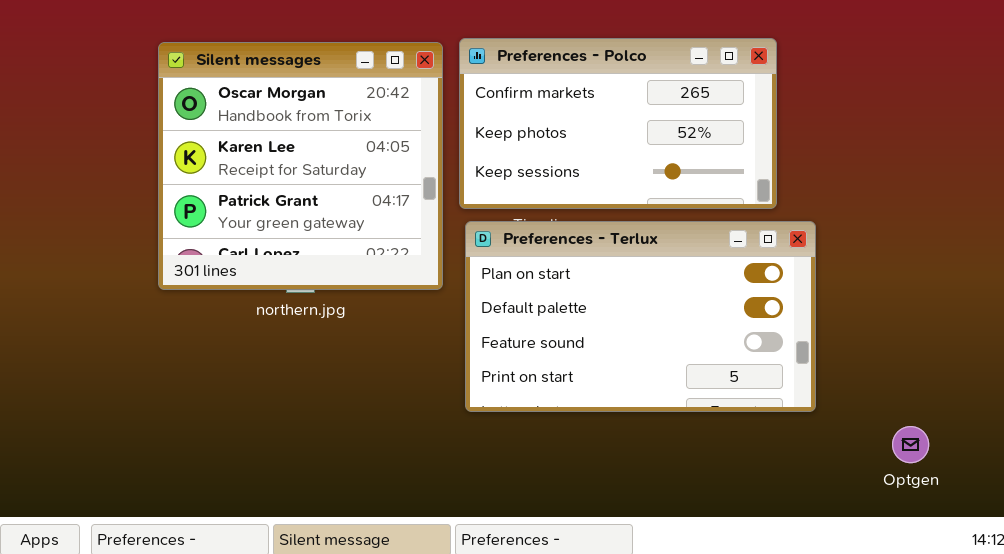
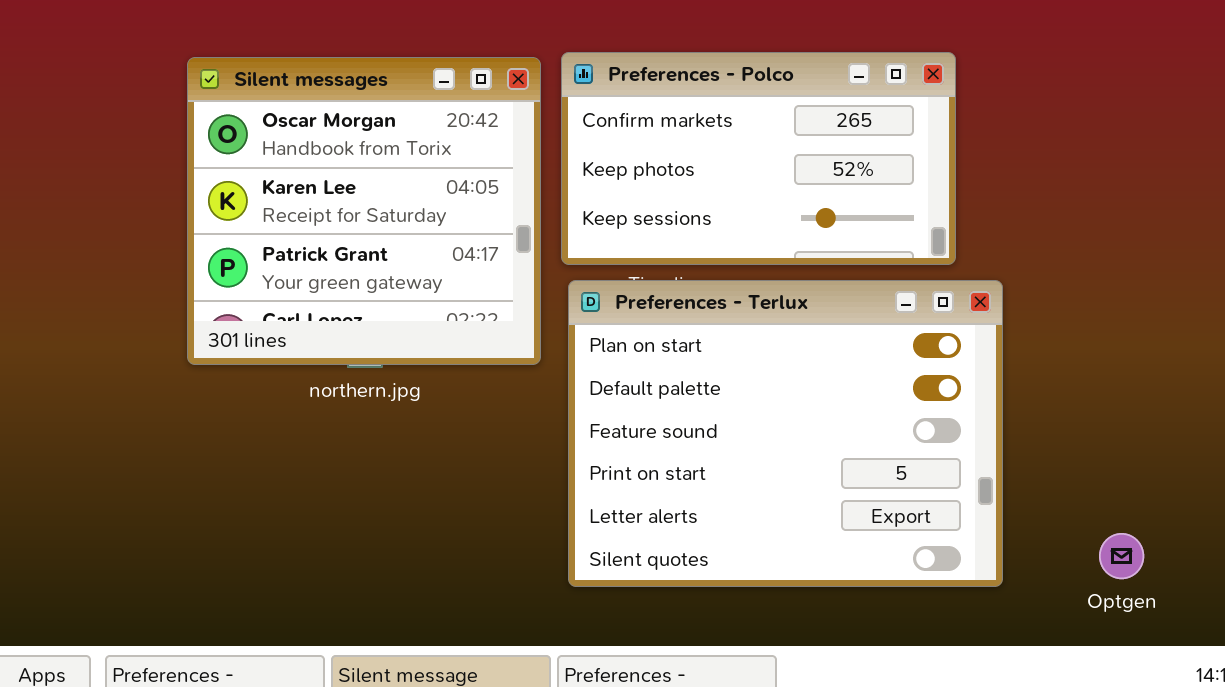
Preferences - Terlux: [465,221,816,412] -> [568,280,1003,587], resized

